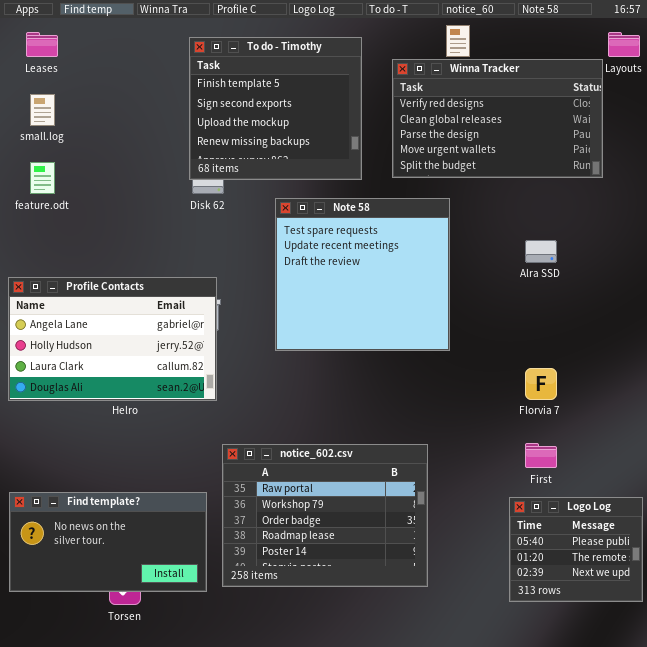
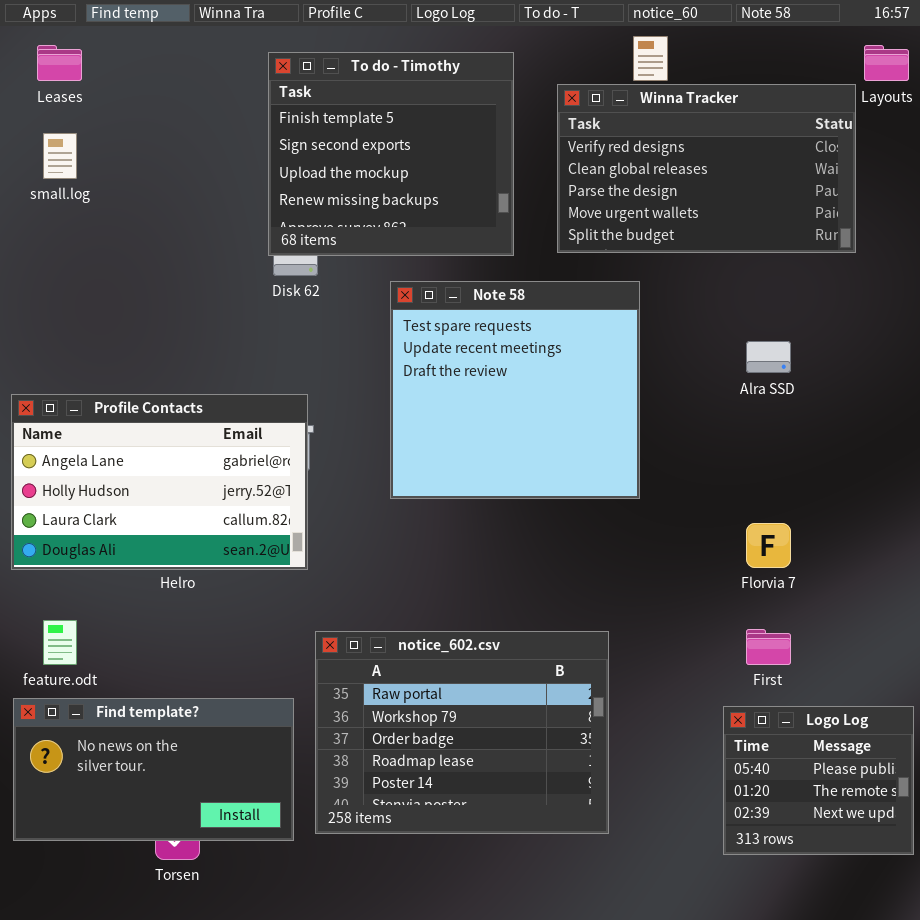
feature.odt: [30,162,55,194] -> [43,620,77,665], moved

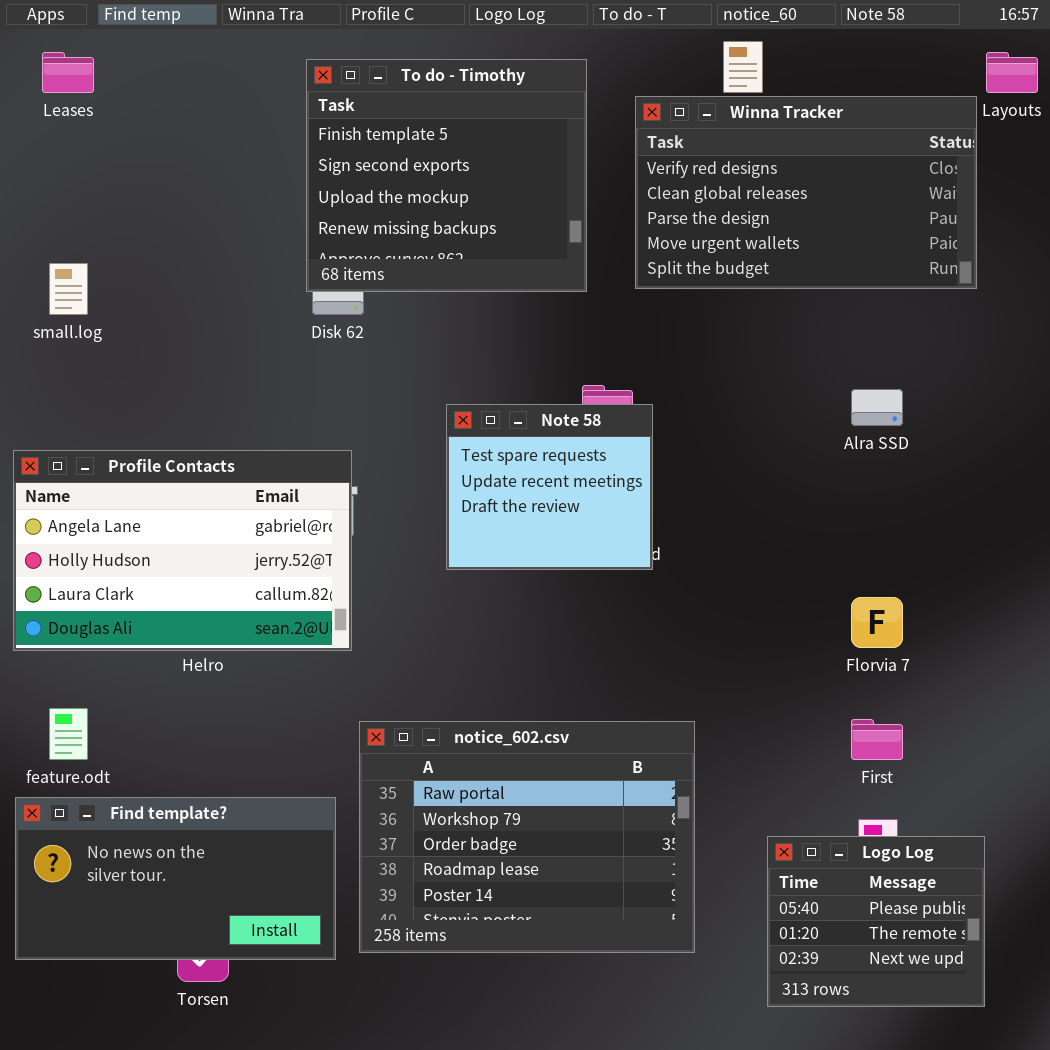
small.log: [43,133,77,179] -> [49,263,88,315], moved
Note 58: [390,281,640,499] -> [446,404,653,570], resized
Logo Log: [723,706,914,855] -> [767,836,985,1007], moved

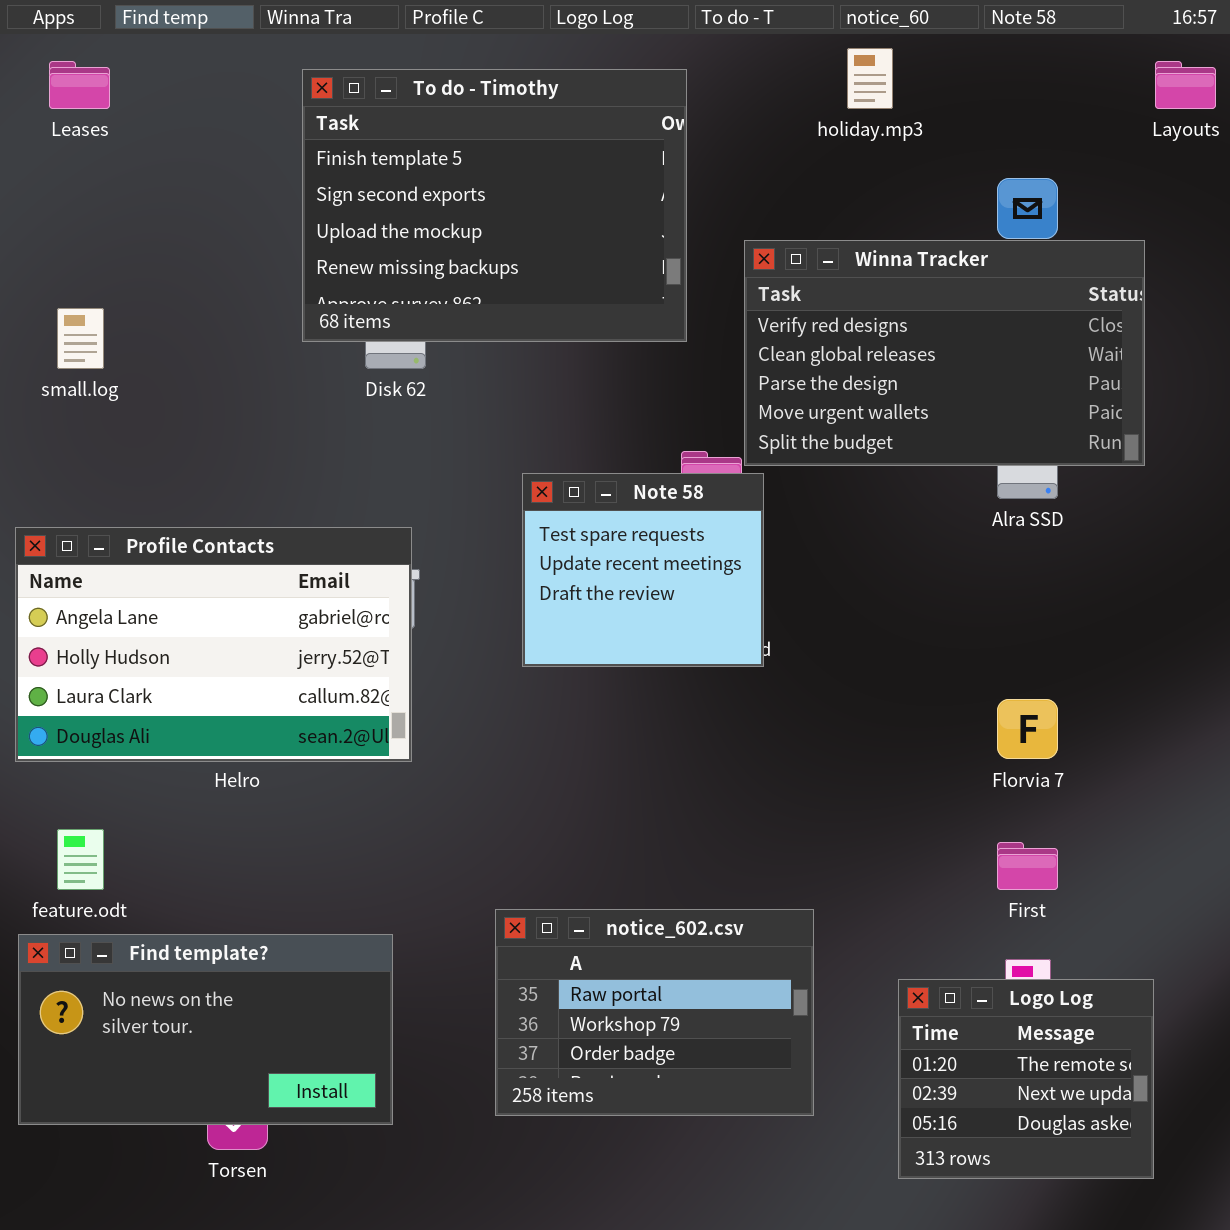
To do - Timothy: [306,59,587,292] -> [302,69,687,342], resized
Winna Tracker: [635,96,977,289] -> [744,240,1145,466], moved
notice_602.csv: [359,721,695,953] -> [495,909,814,1116], resized
Logo Log: [767,836,985,1007] -> [898,979,1154,1179], scrolled down 1 row

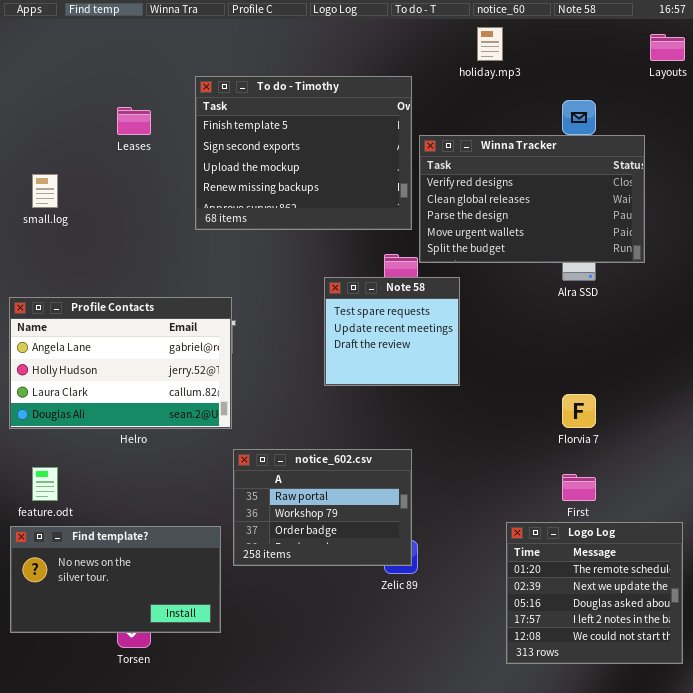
Leases: [49,61,110,109] -> [117,107,151,135], moved
To do - Timothy: [302,69,687,342] -> [195,76,412,230], moved
Note 58: [522,473,764,667] -> [324,277,460,386], moved
notice_602.csv: [495,909,814,1116] -> [233,449,412,566], moved
Logo Log: [898,979,1154,1179] -> [506,522,683,664], resized

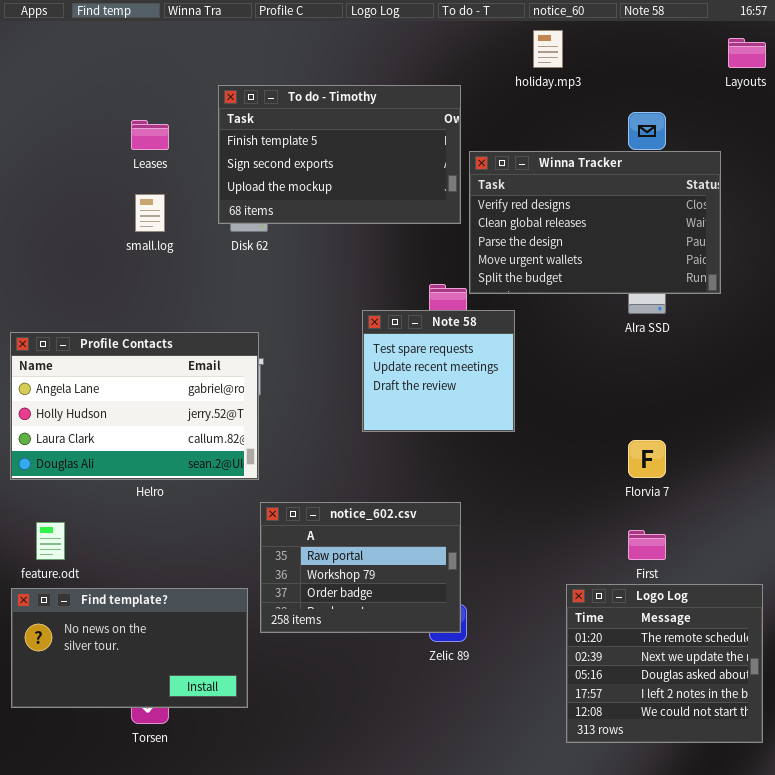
To do - Timothy: [195,76,412,230] -> [218,85,461,224], resized
small.log: [32,174,58,208] -> [135,194,165,232], moved

